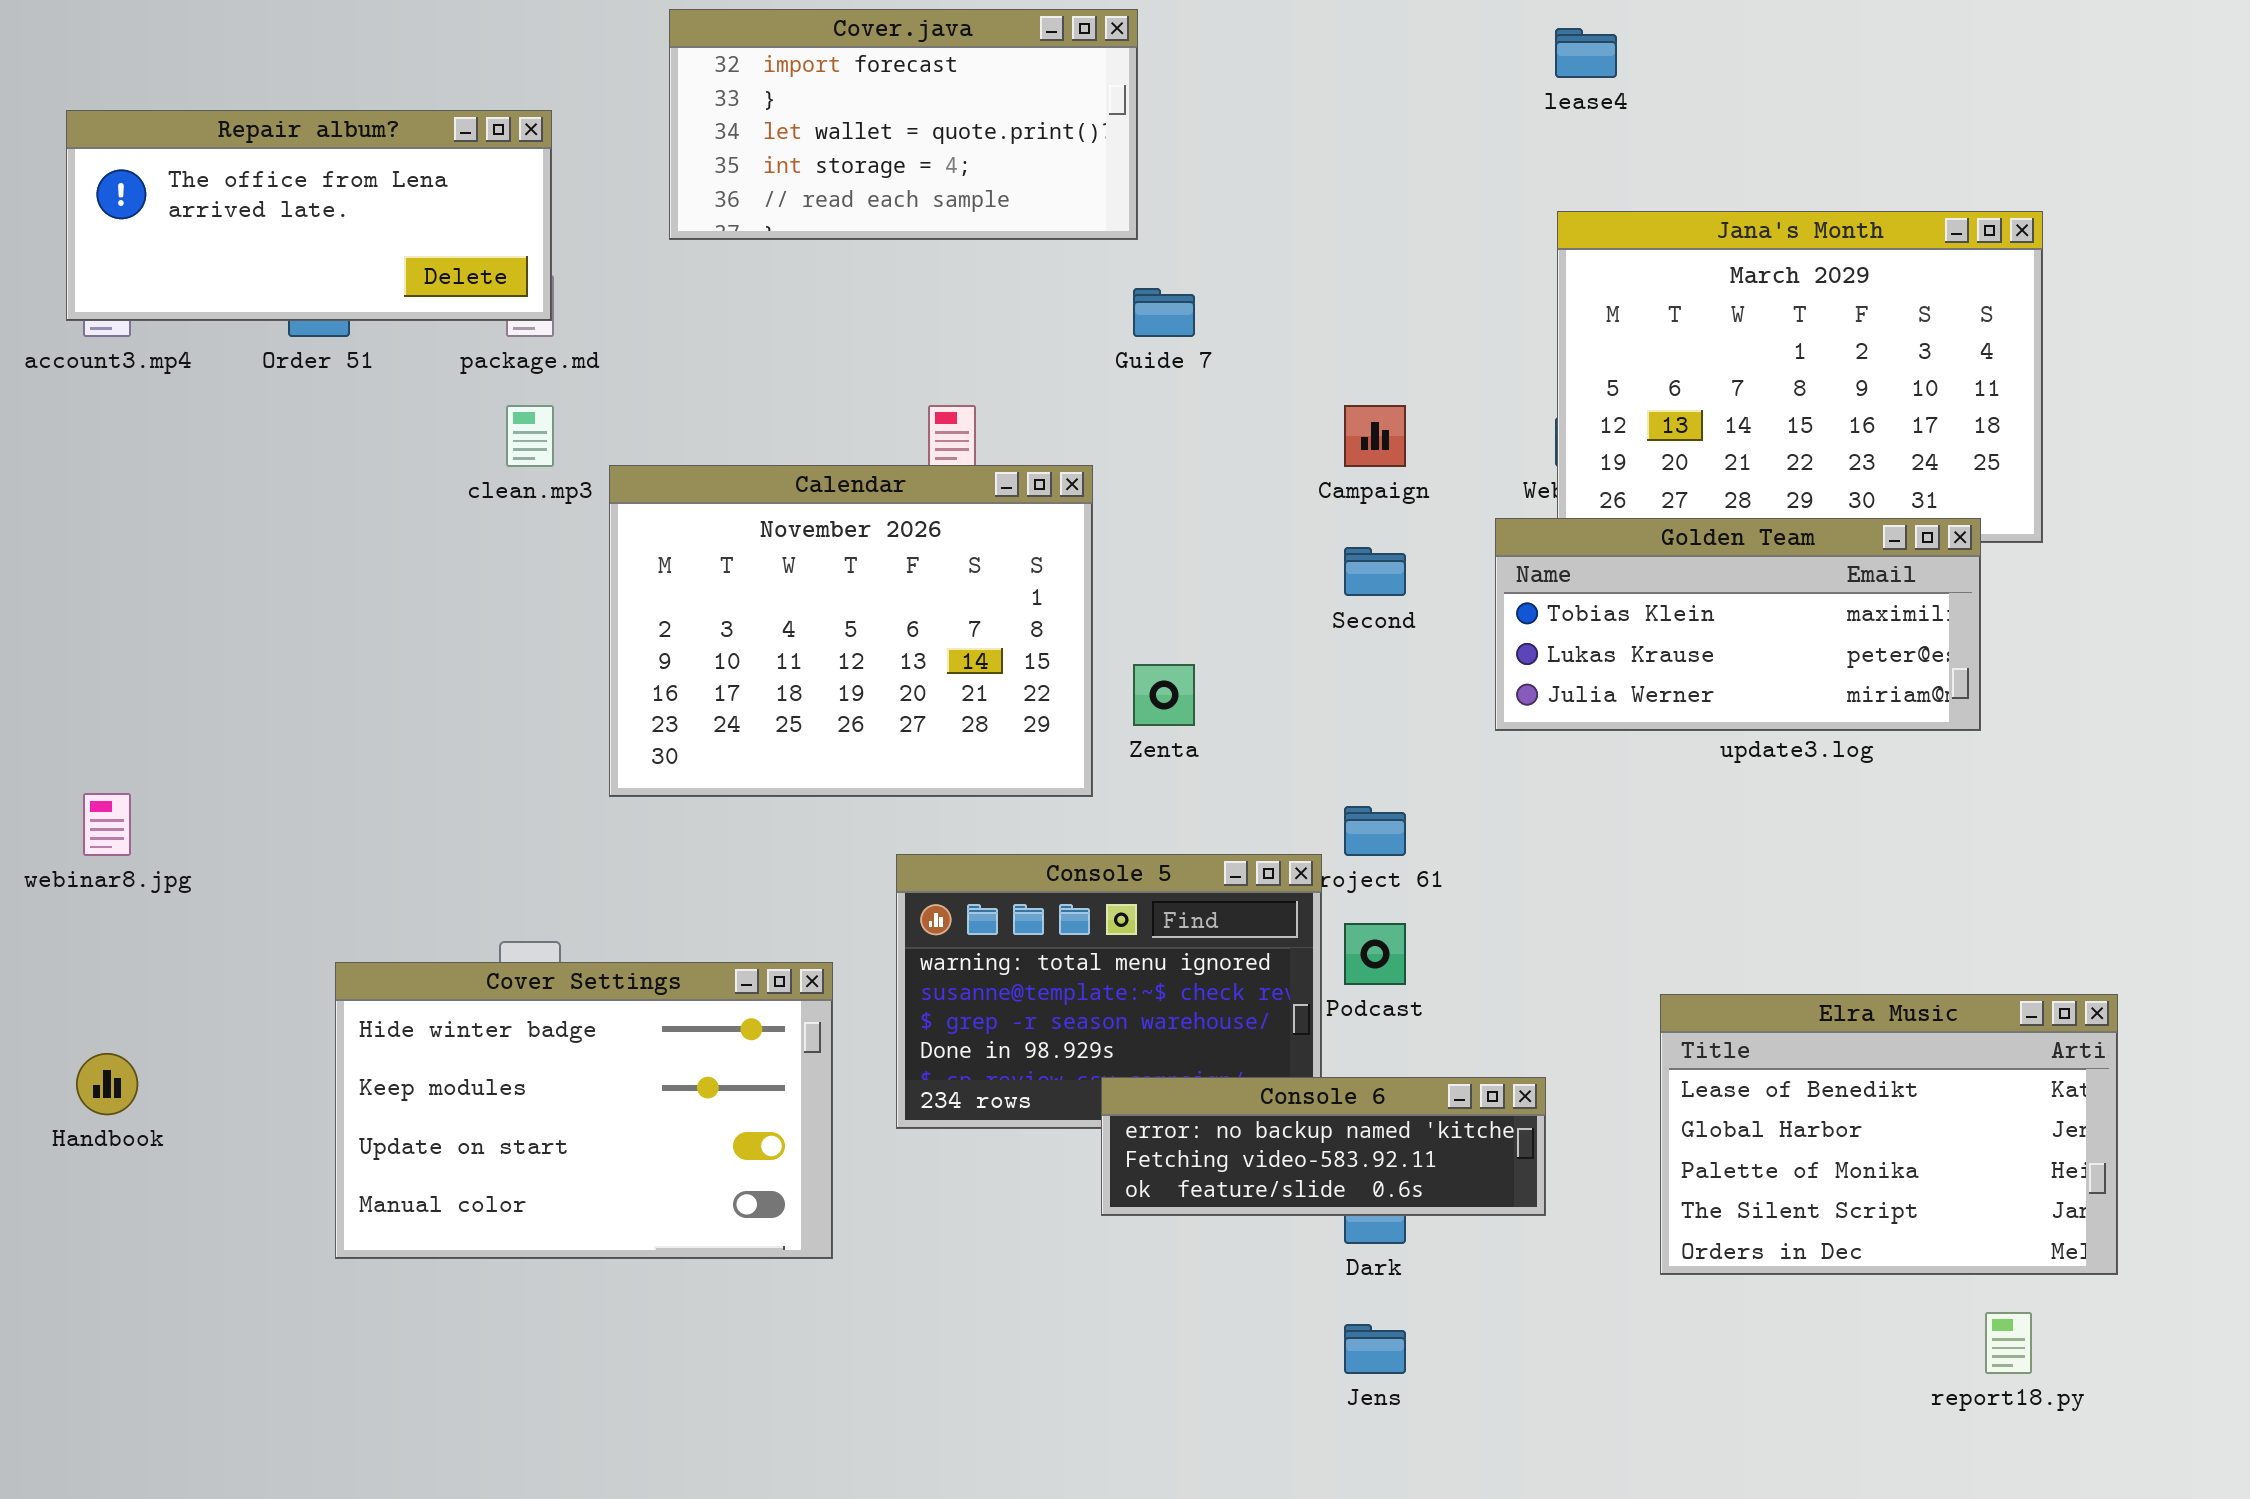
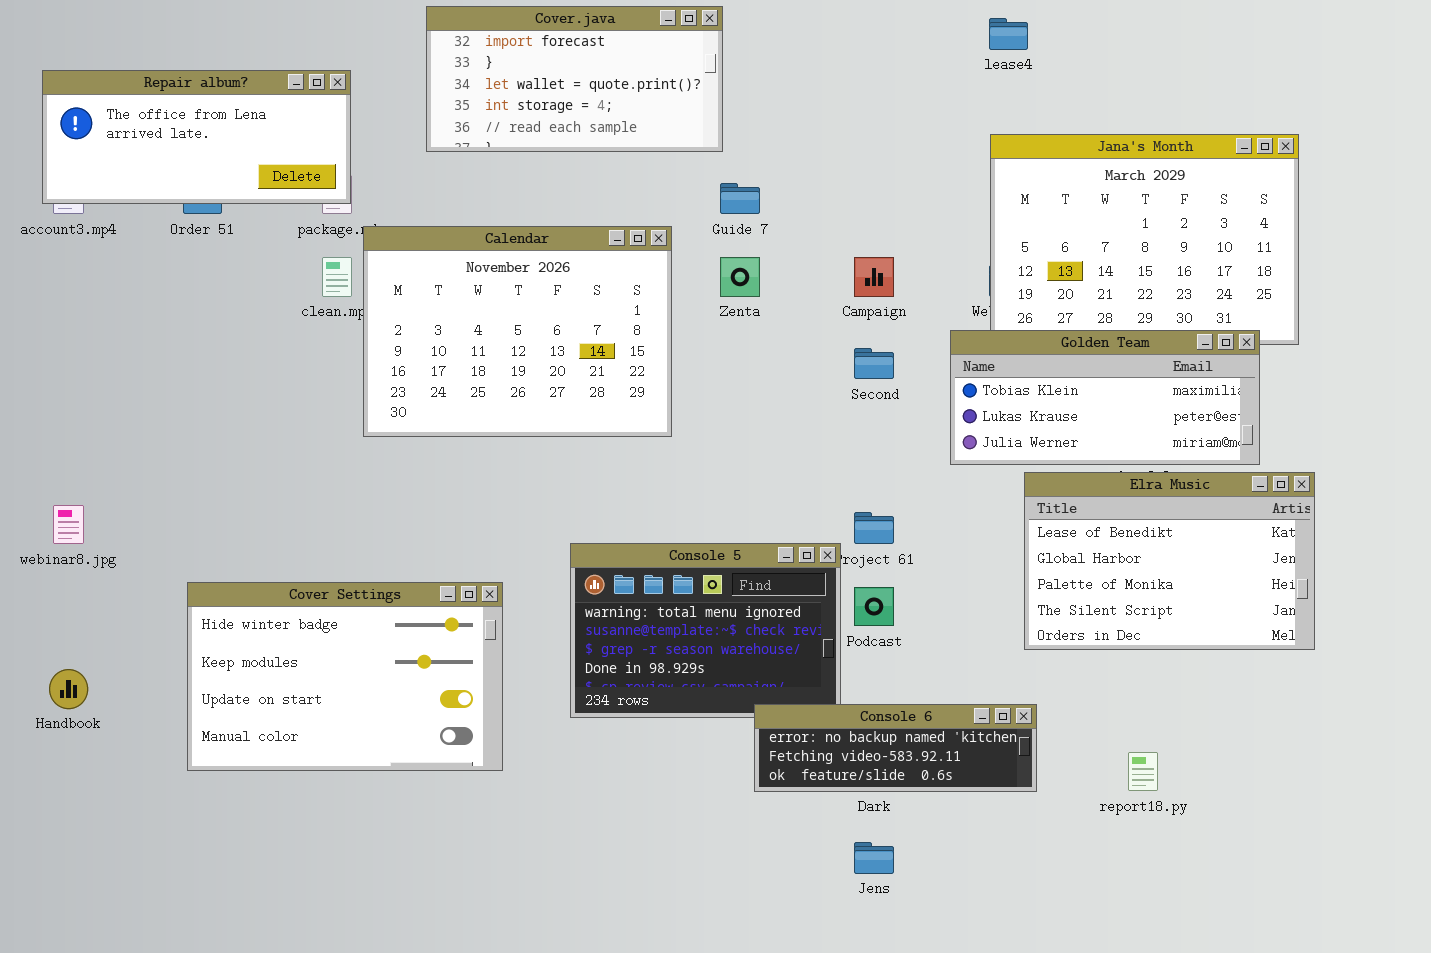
Calendar: [609,465,1093,797] -> [363,226,672,437], moved
Zenta: [1133,664,1195,726] -> [720,257,760,297], moved
Cover Settings: [335,962,833,1259] -> [187,582,503,771], moved
Elra Music: [1660,994,2118,1275] -> [1024,472,1315,650], moved
Console 6: [1101,1077,1546,1216] -> [754,704,1037,792], moved
report18.py: [1985,1312,2032,1374] -> [1128,752,1158,791], moved

